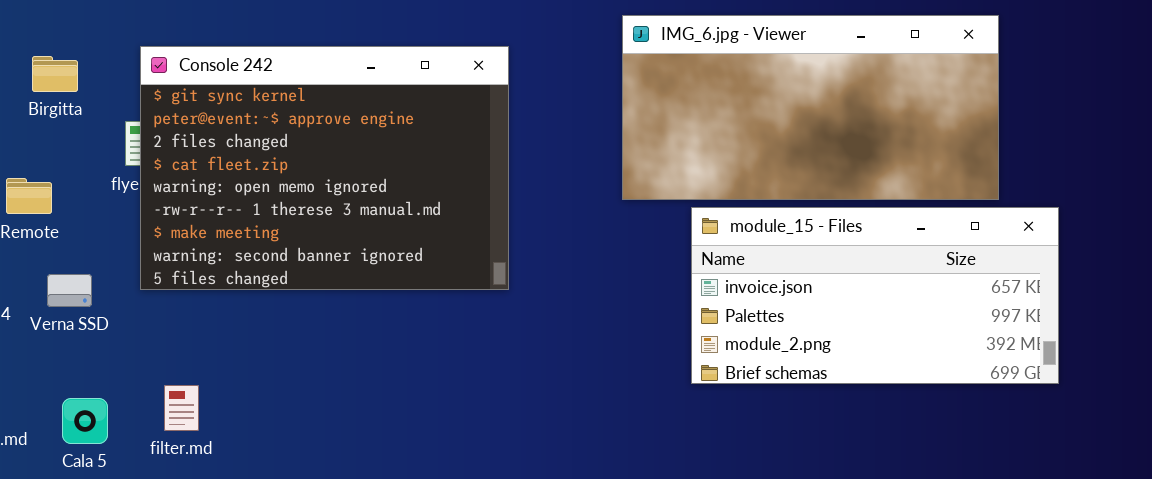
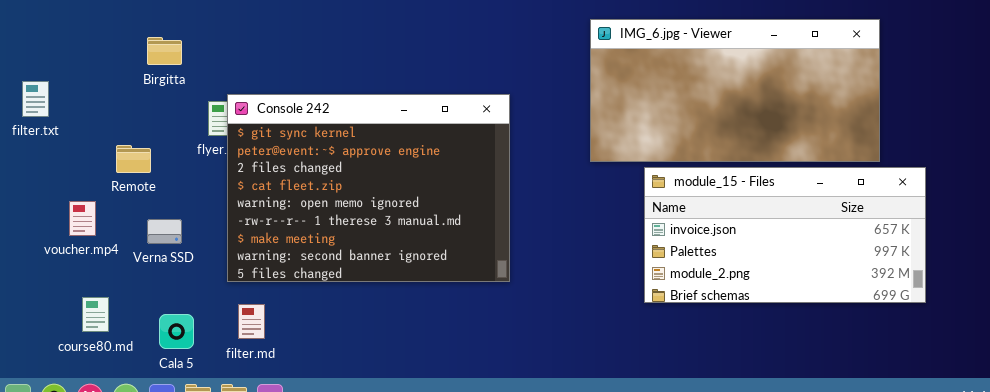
Console 242: [140,46,509,290] -> [227,94,510,282], moved
Birgitta: [32,56,78,92] -> [147,37,182,65], moved

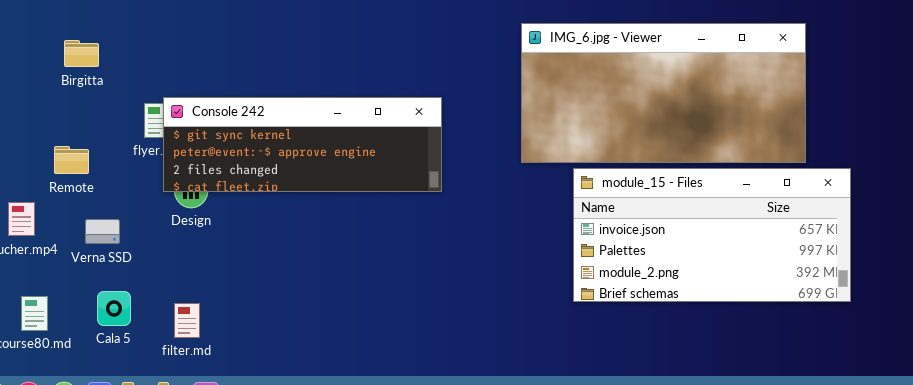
Birgitta: [147,37,182,65] -> [64,40,99,67], moved
Console 242: [227,94,510,282] -> [163,97,442,192], resized
Cala 5: [159,314,194,349] -> [97,291,131,326], moved

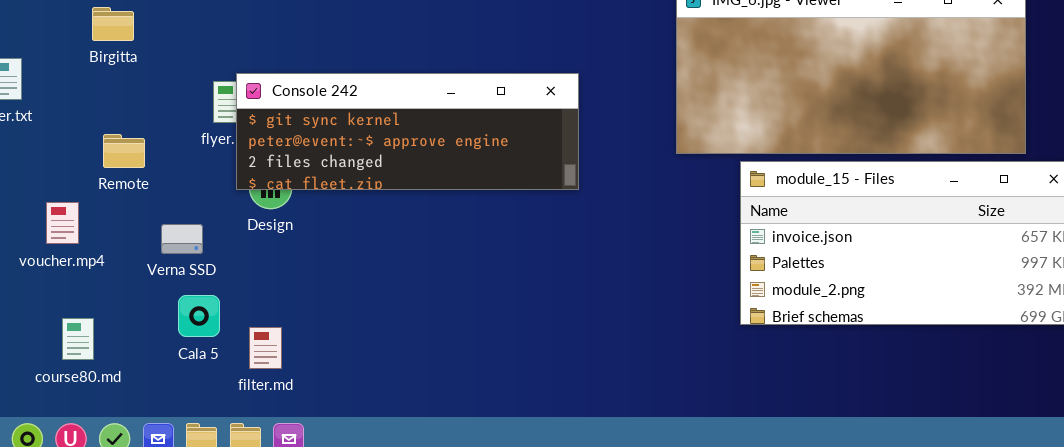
Birgitta: [64,40,99,67] -> [92,7,134,41], moved
Verna SSD: [85,219,120,244] -> [161,224,203,254], moved
Cala 5: [97,291,131,326] -> [178,295,220,337], moved

